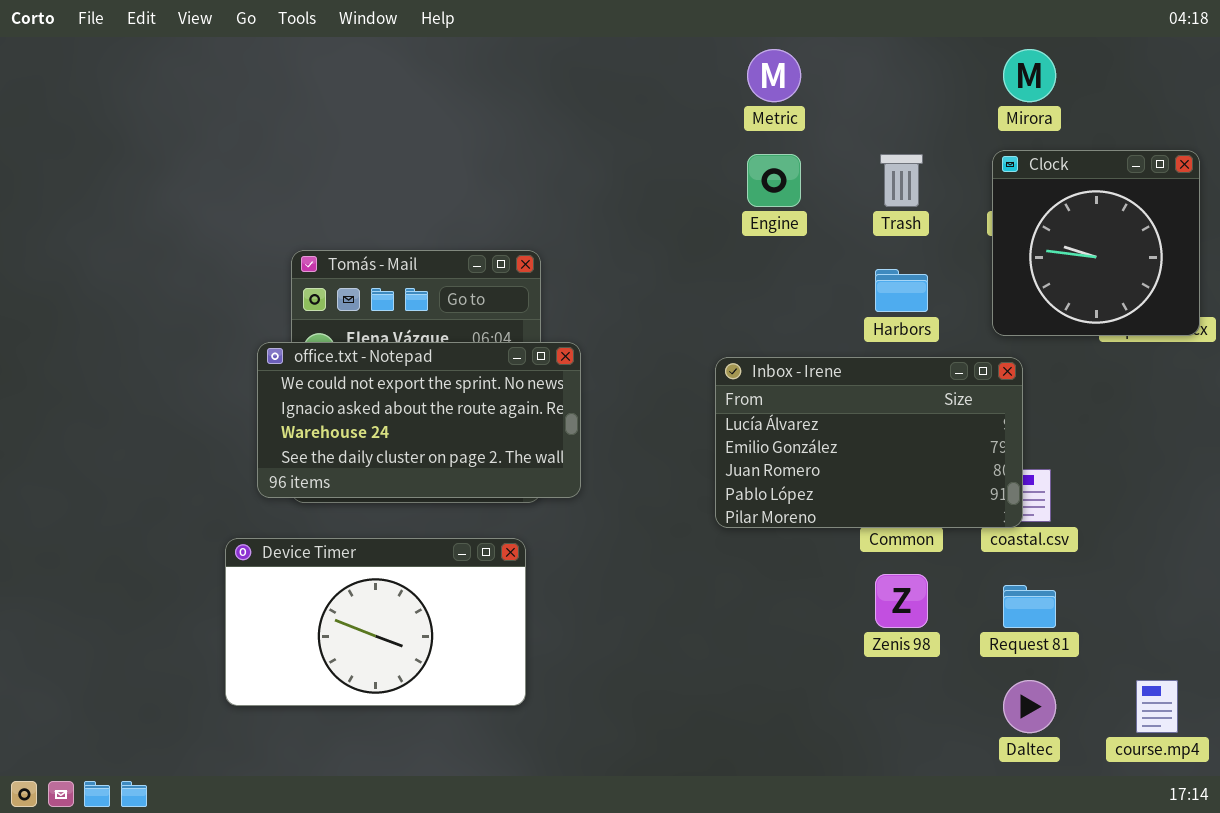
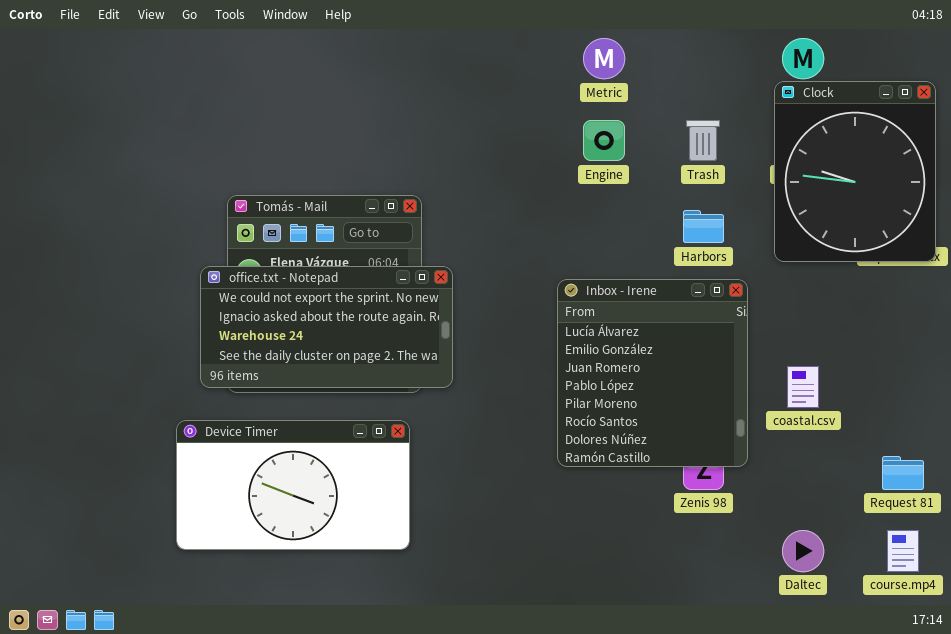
Clock: [992,150,1200,336] -> [774,81,936,262], resized
Inbox - Irene: [715,357,1023,528] -> [557,279,748,467], resized
Request 81: [1003,585,1056,628] -> [882,456,924,490], moved

